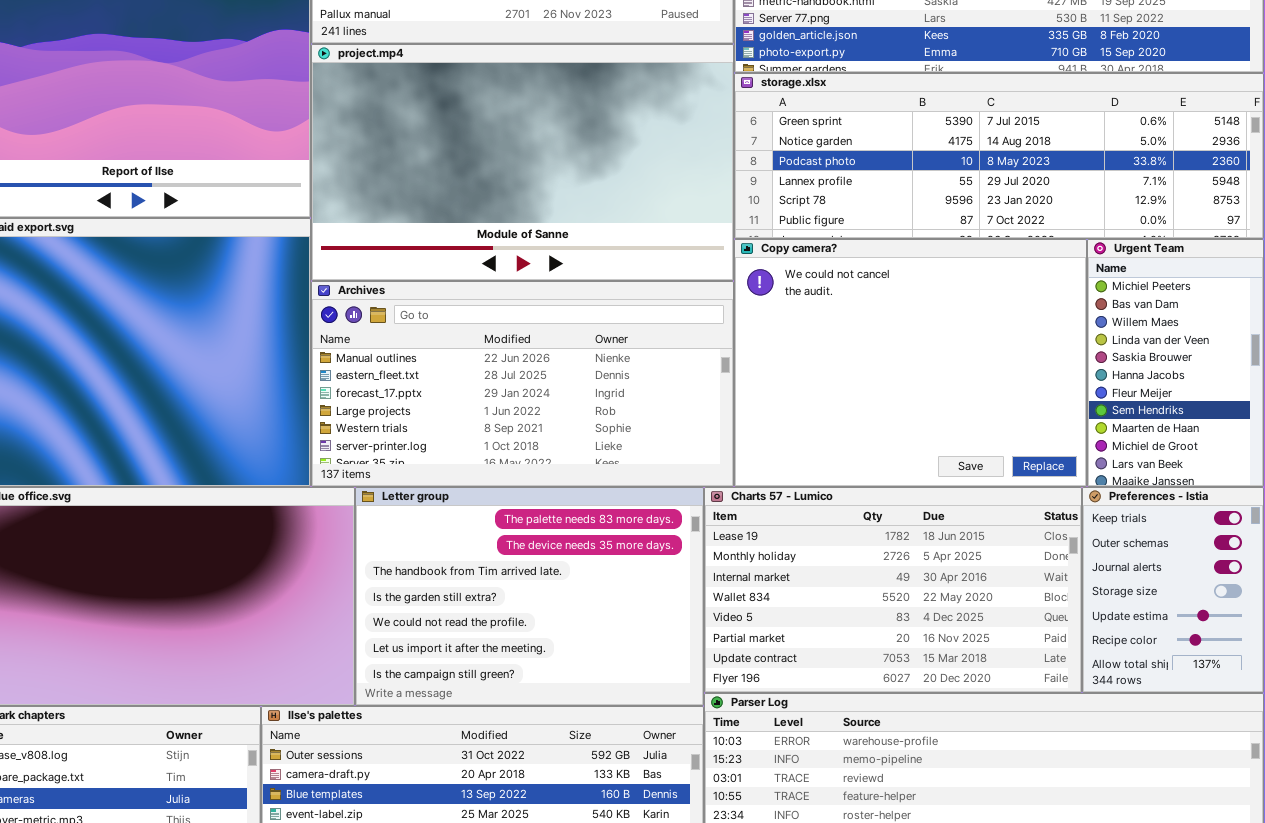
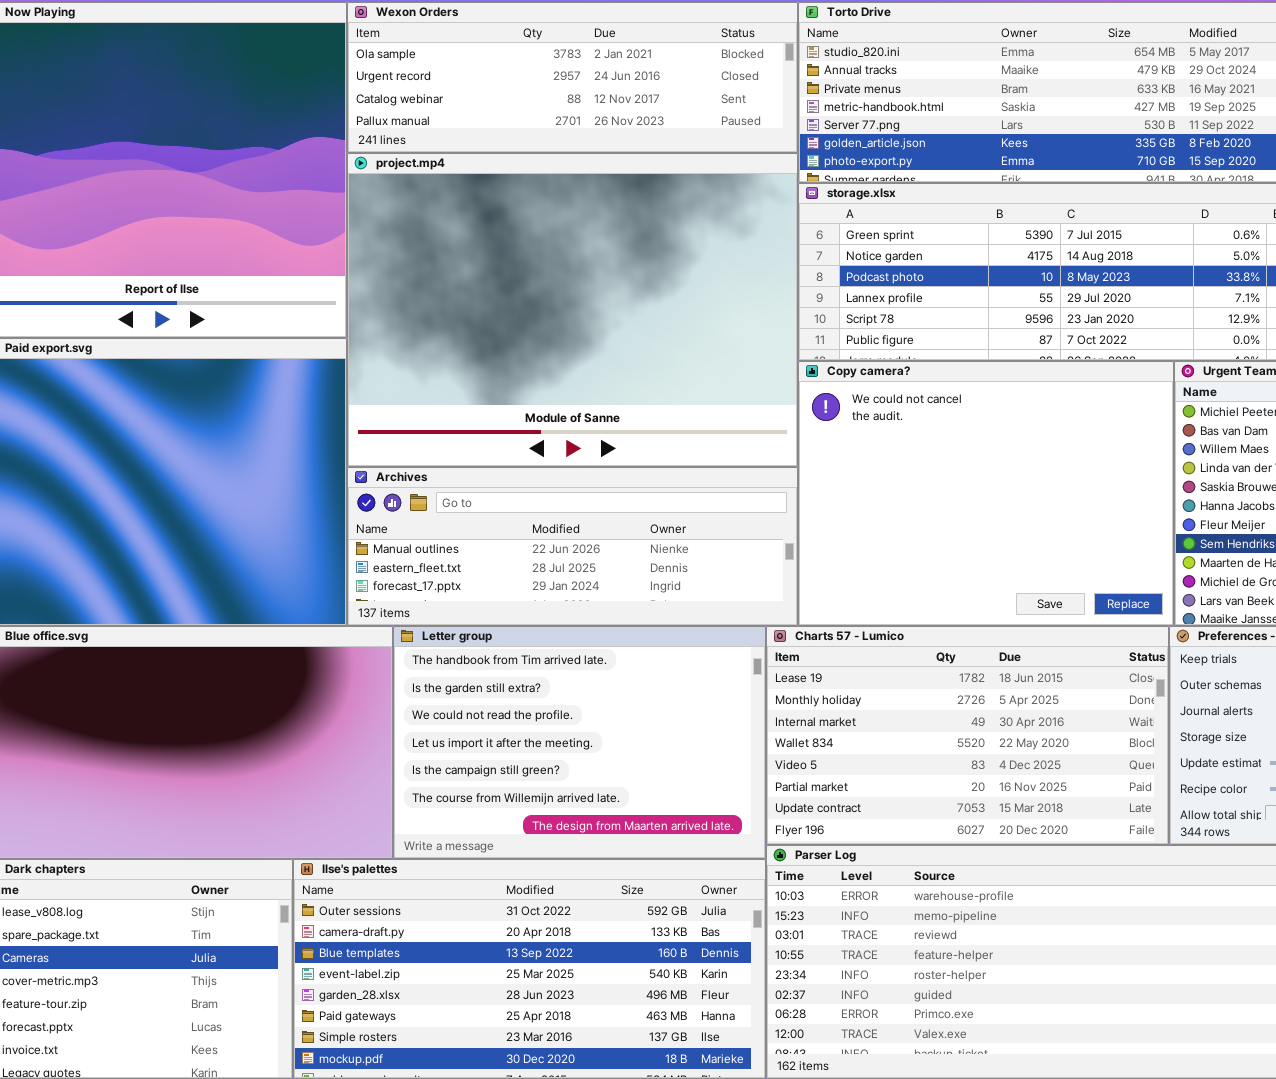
project.mp4: [311,44,734,281] -> [347,153,798,467], resized
Archives: [311,281,734,487] -> [347,467,798,626], resized
Letter group: [355,487,704,706] -> [393,626,766,859], scrolled down 2 rows

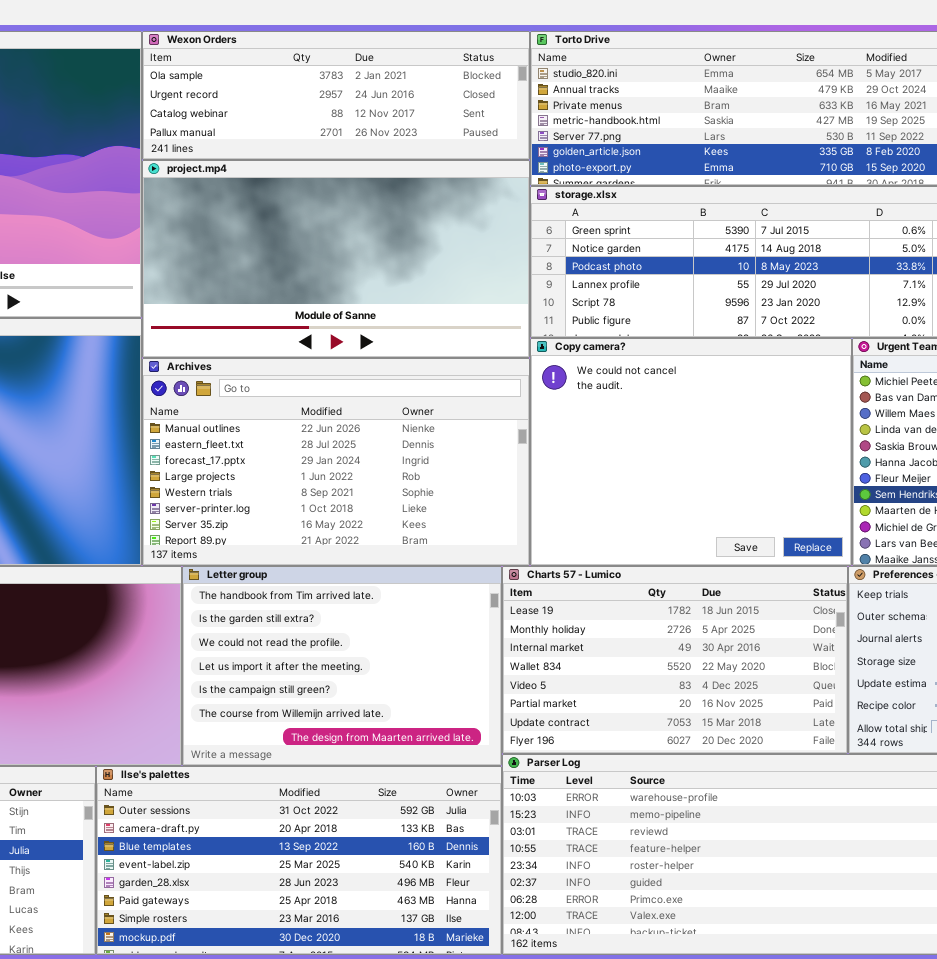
project.mp4: [347,153,798,467] -> [142,160,530,358], resized
Archives: [347,467,798,626] -> [142,358,530,566], resized

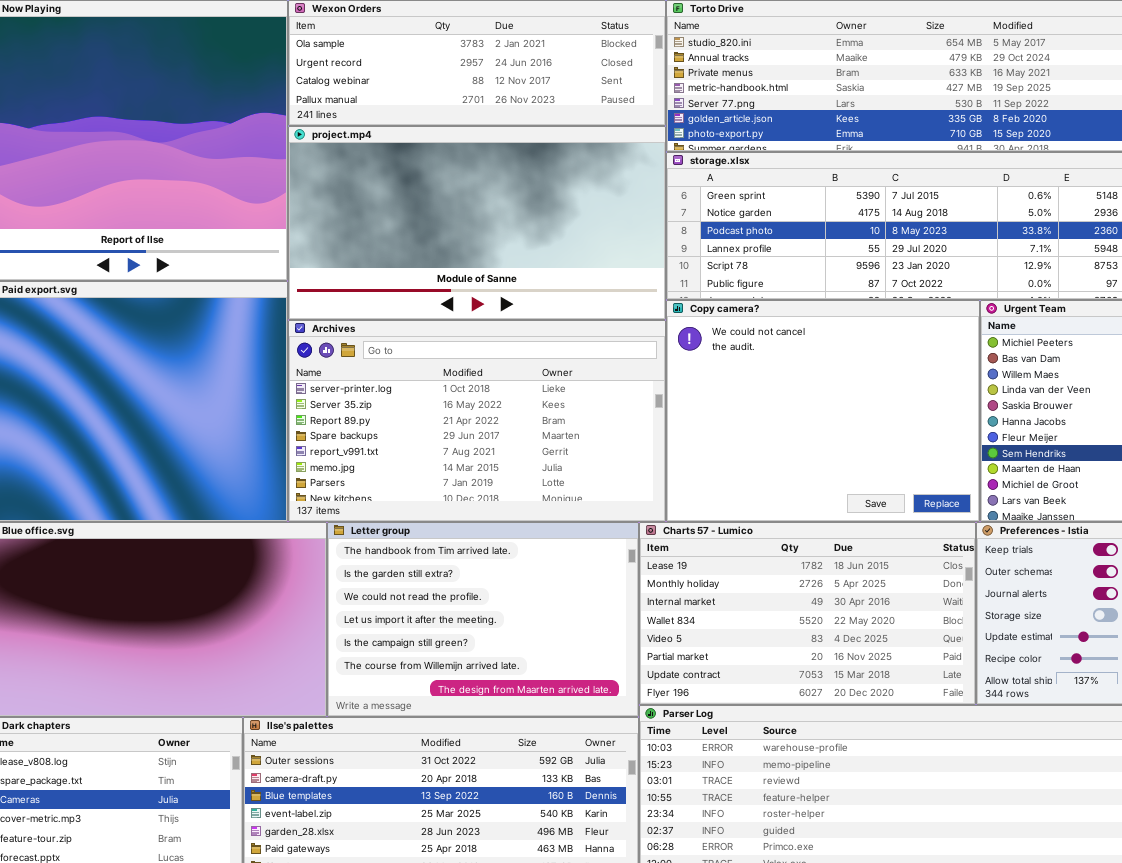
Archives: [142,358,530,566] -> [288,320,666,522], scrolled down 5 rows

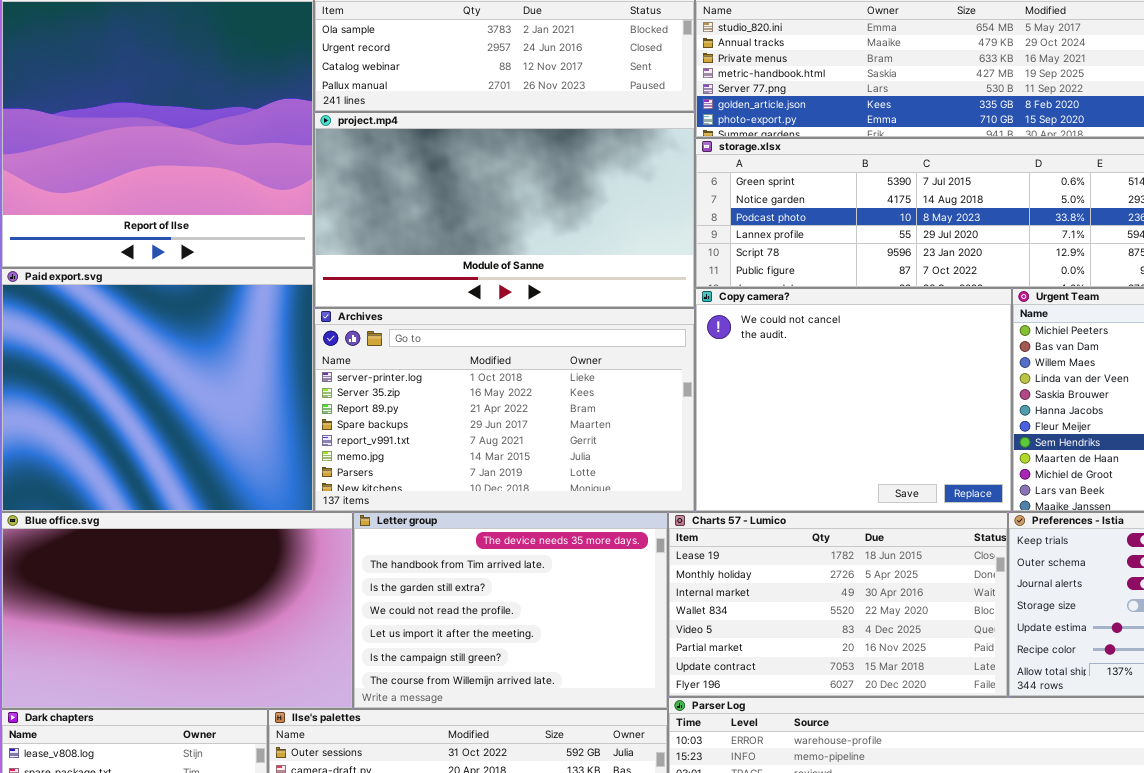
Letter group: [327,522,639,717] -> [353,512,668,709], scrolled up 1 row

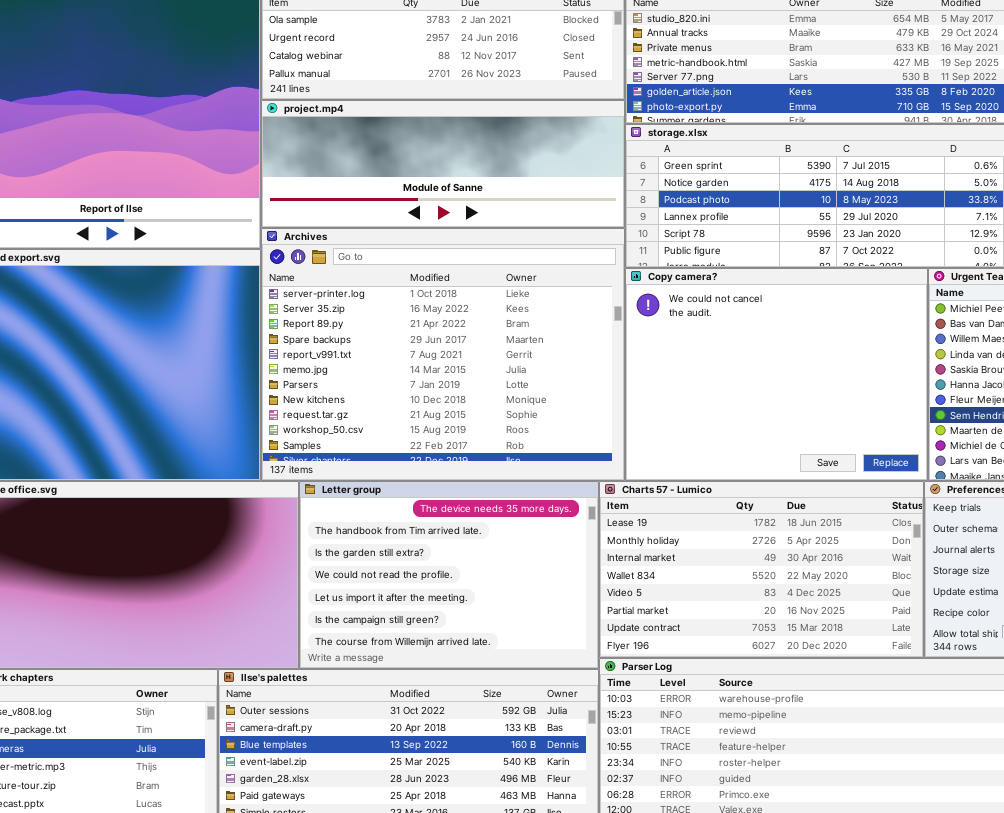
project.mp4: [314,112,695,308] -> [261,100,625,228], resized
Archives: [314,308,695,512] -> [261,228,625,481], resized

